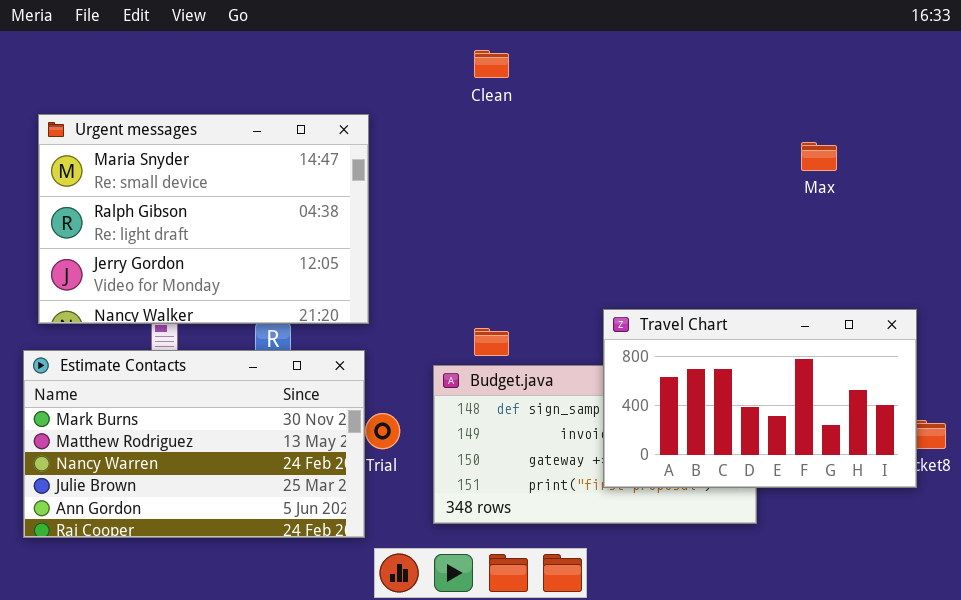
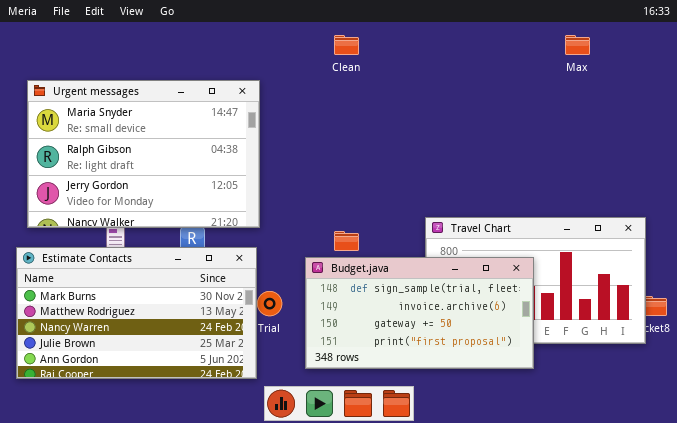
Max: [801,142,837,171] -> [565,35,590,55], moved
Budget.java: [433,365,757,524] -> [305,257,534,369], raised

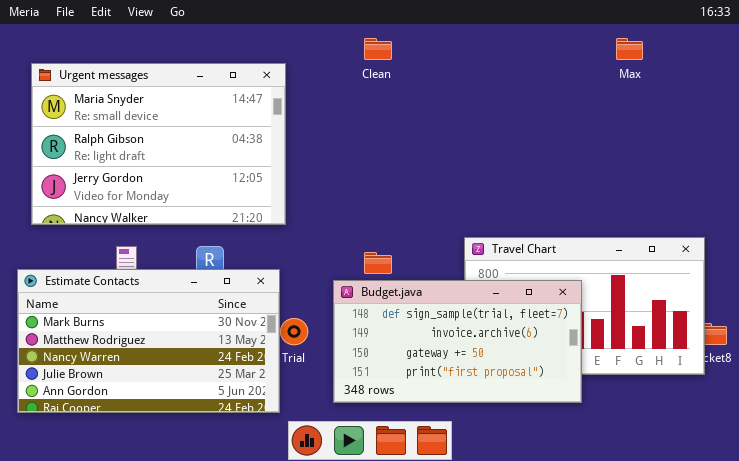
Urgent messages: [27,80,260,228] -> [31,63,286,225], moved

